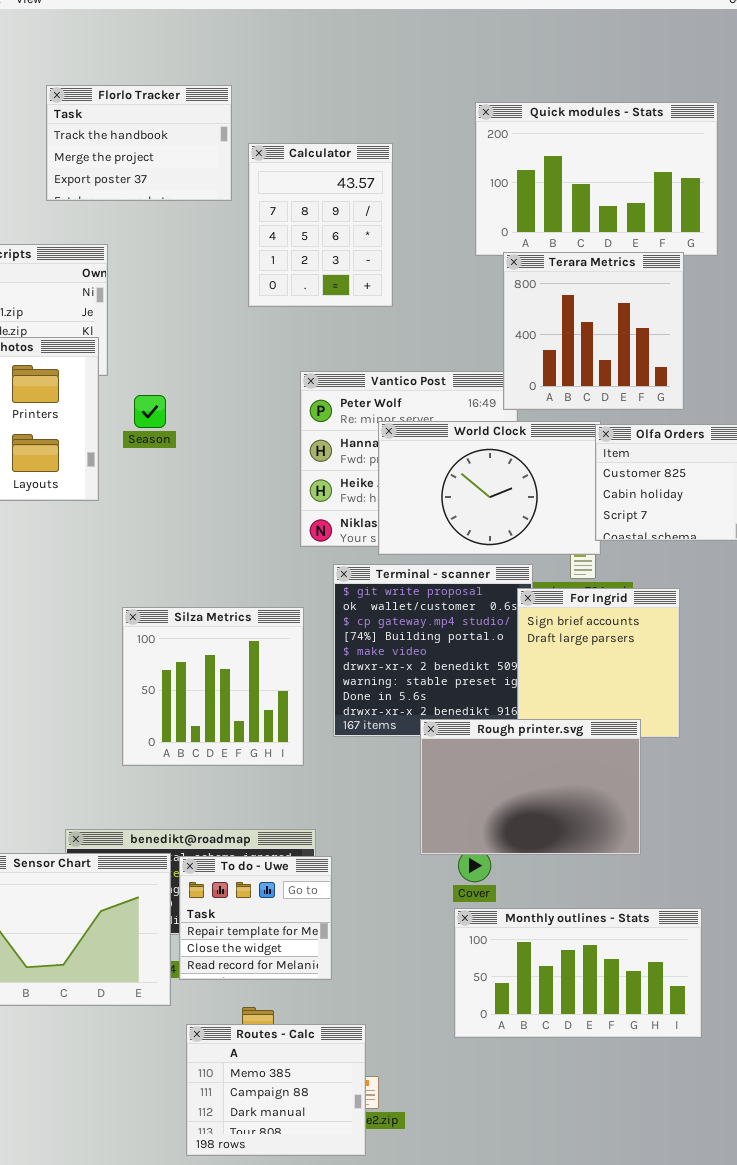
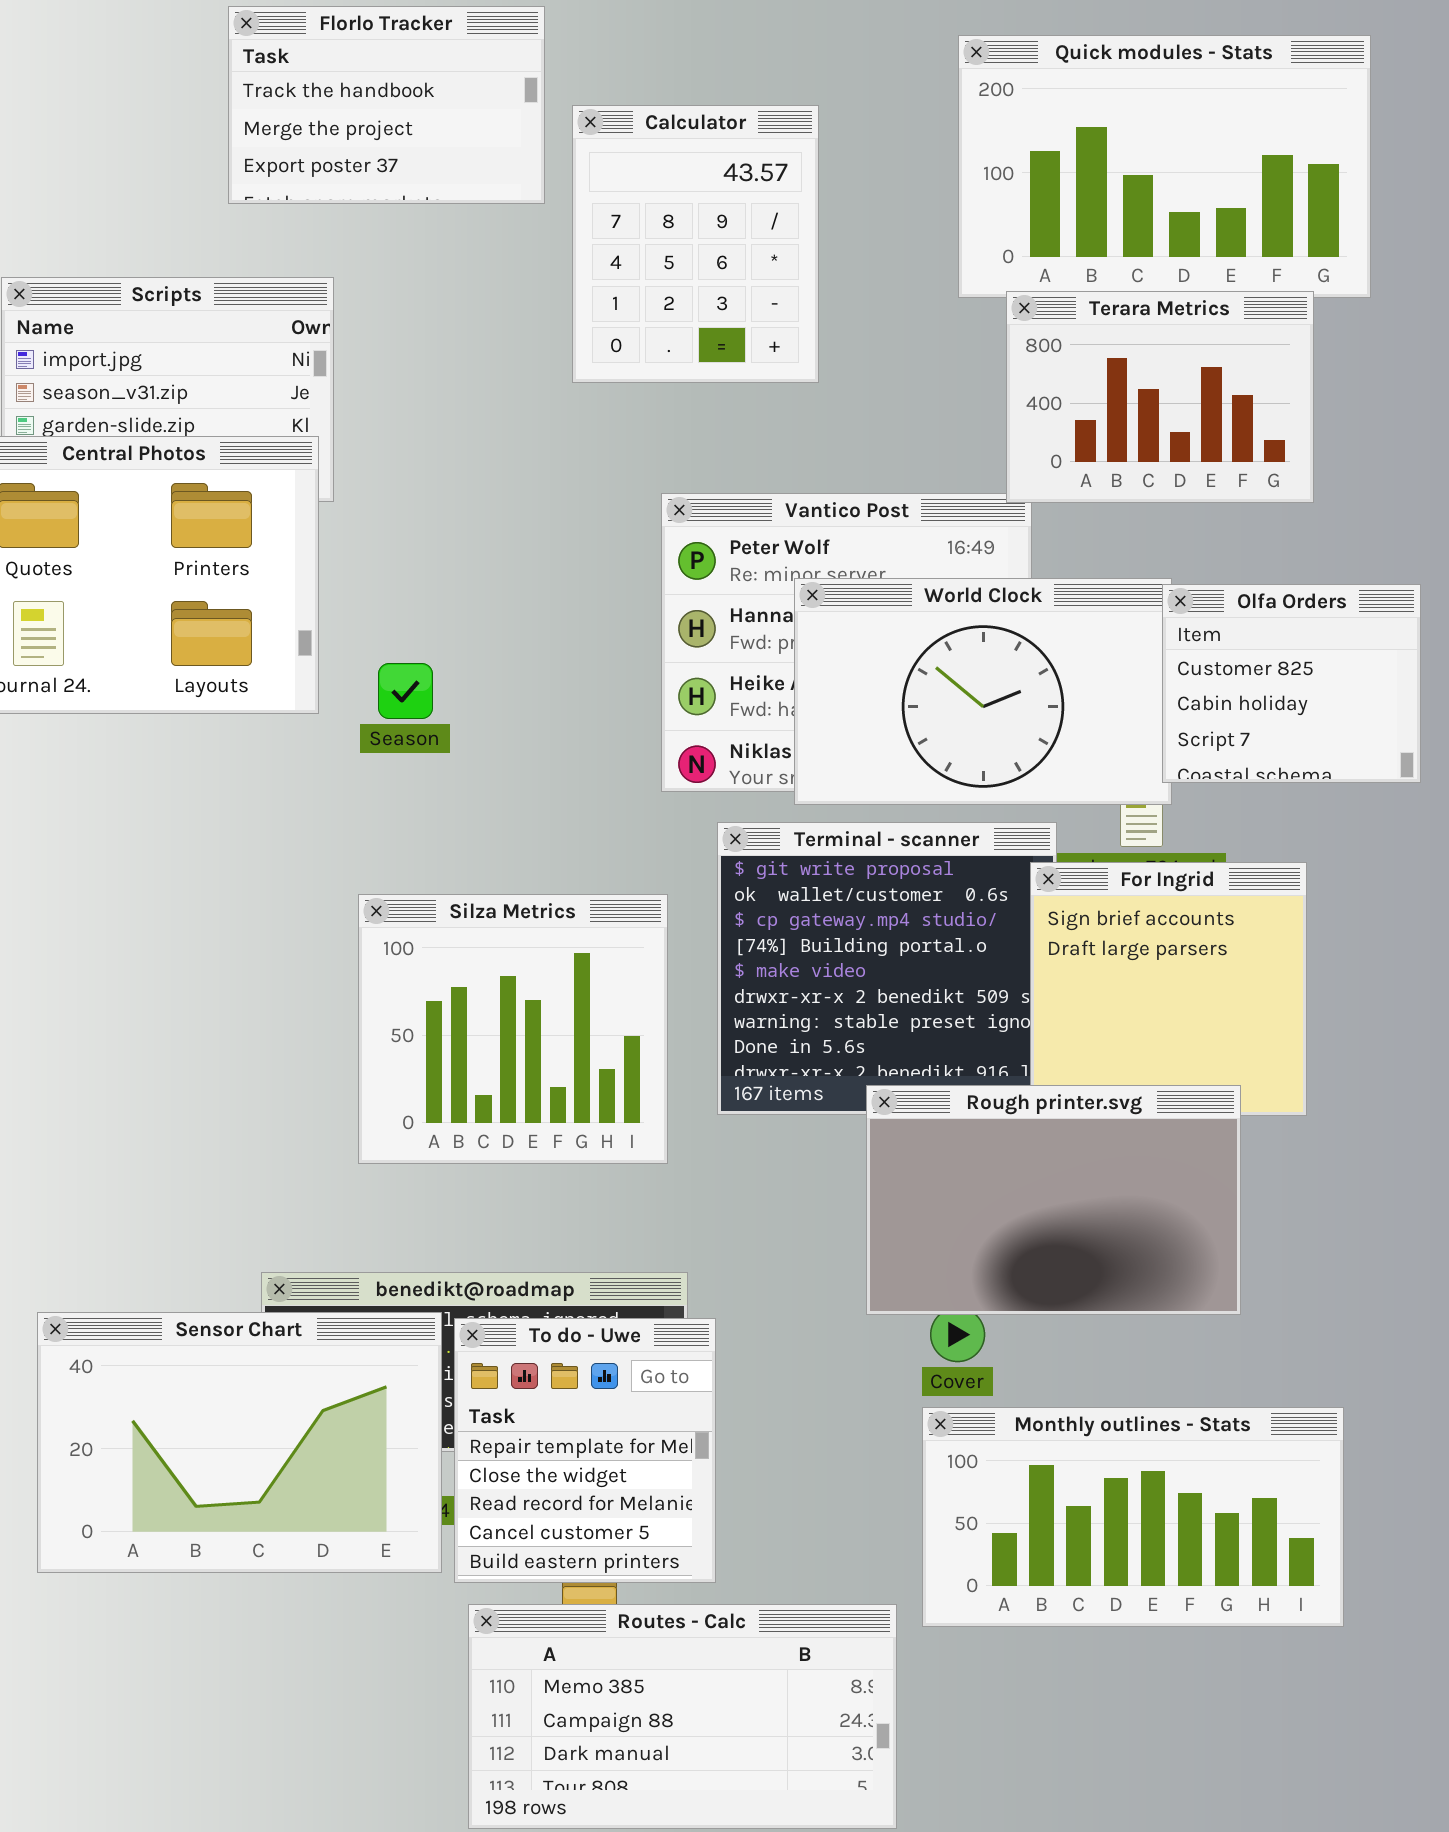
Terara Metrics: [503,252,684,410] -> [1006,291,1314,503], resized
Season: [134,395,166,428] -> [378,663,433,719], moved
To do - Uwe: [179,856,332,980] -> [454,1318,716,1583], resized
Routes - Calc: [186,1024,366,1156] -> [468,1604,897,1829], resized

